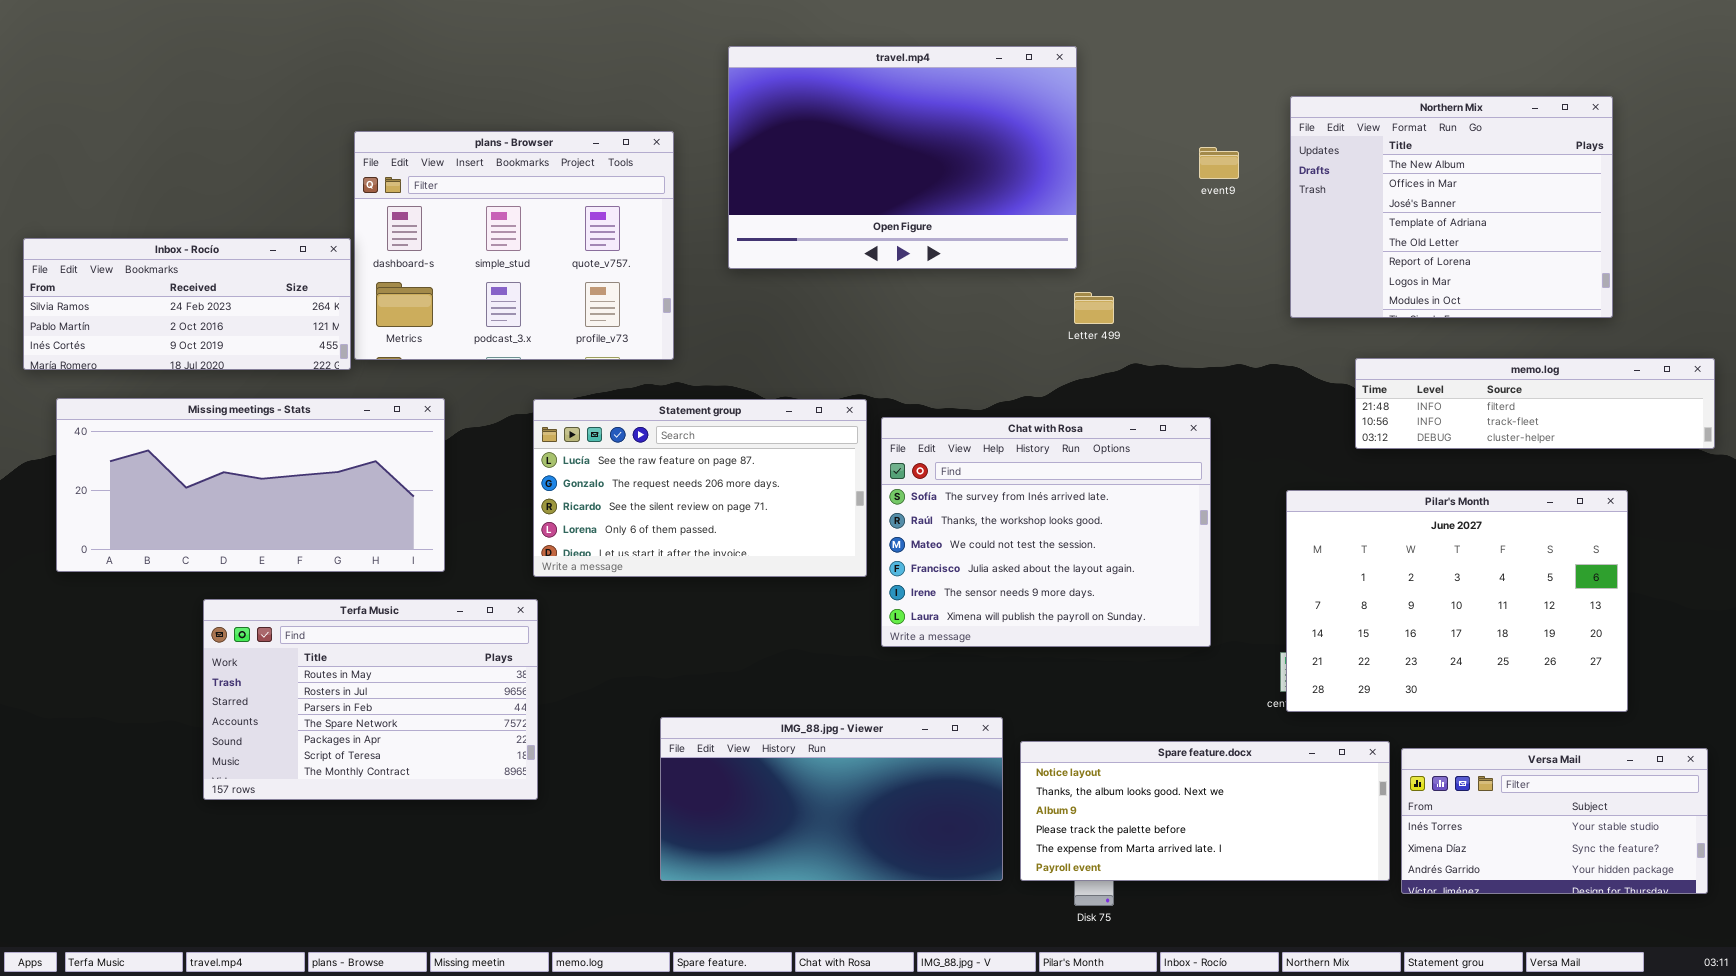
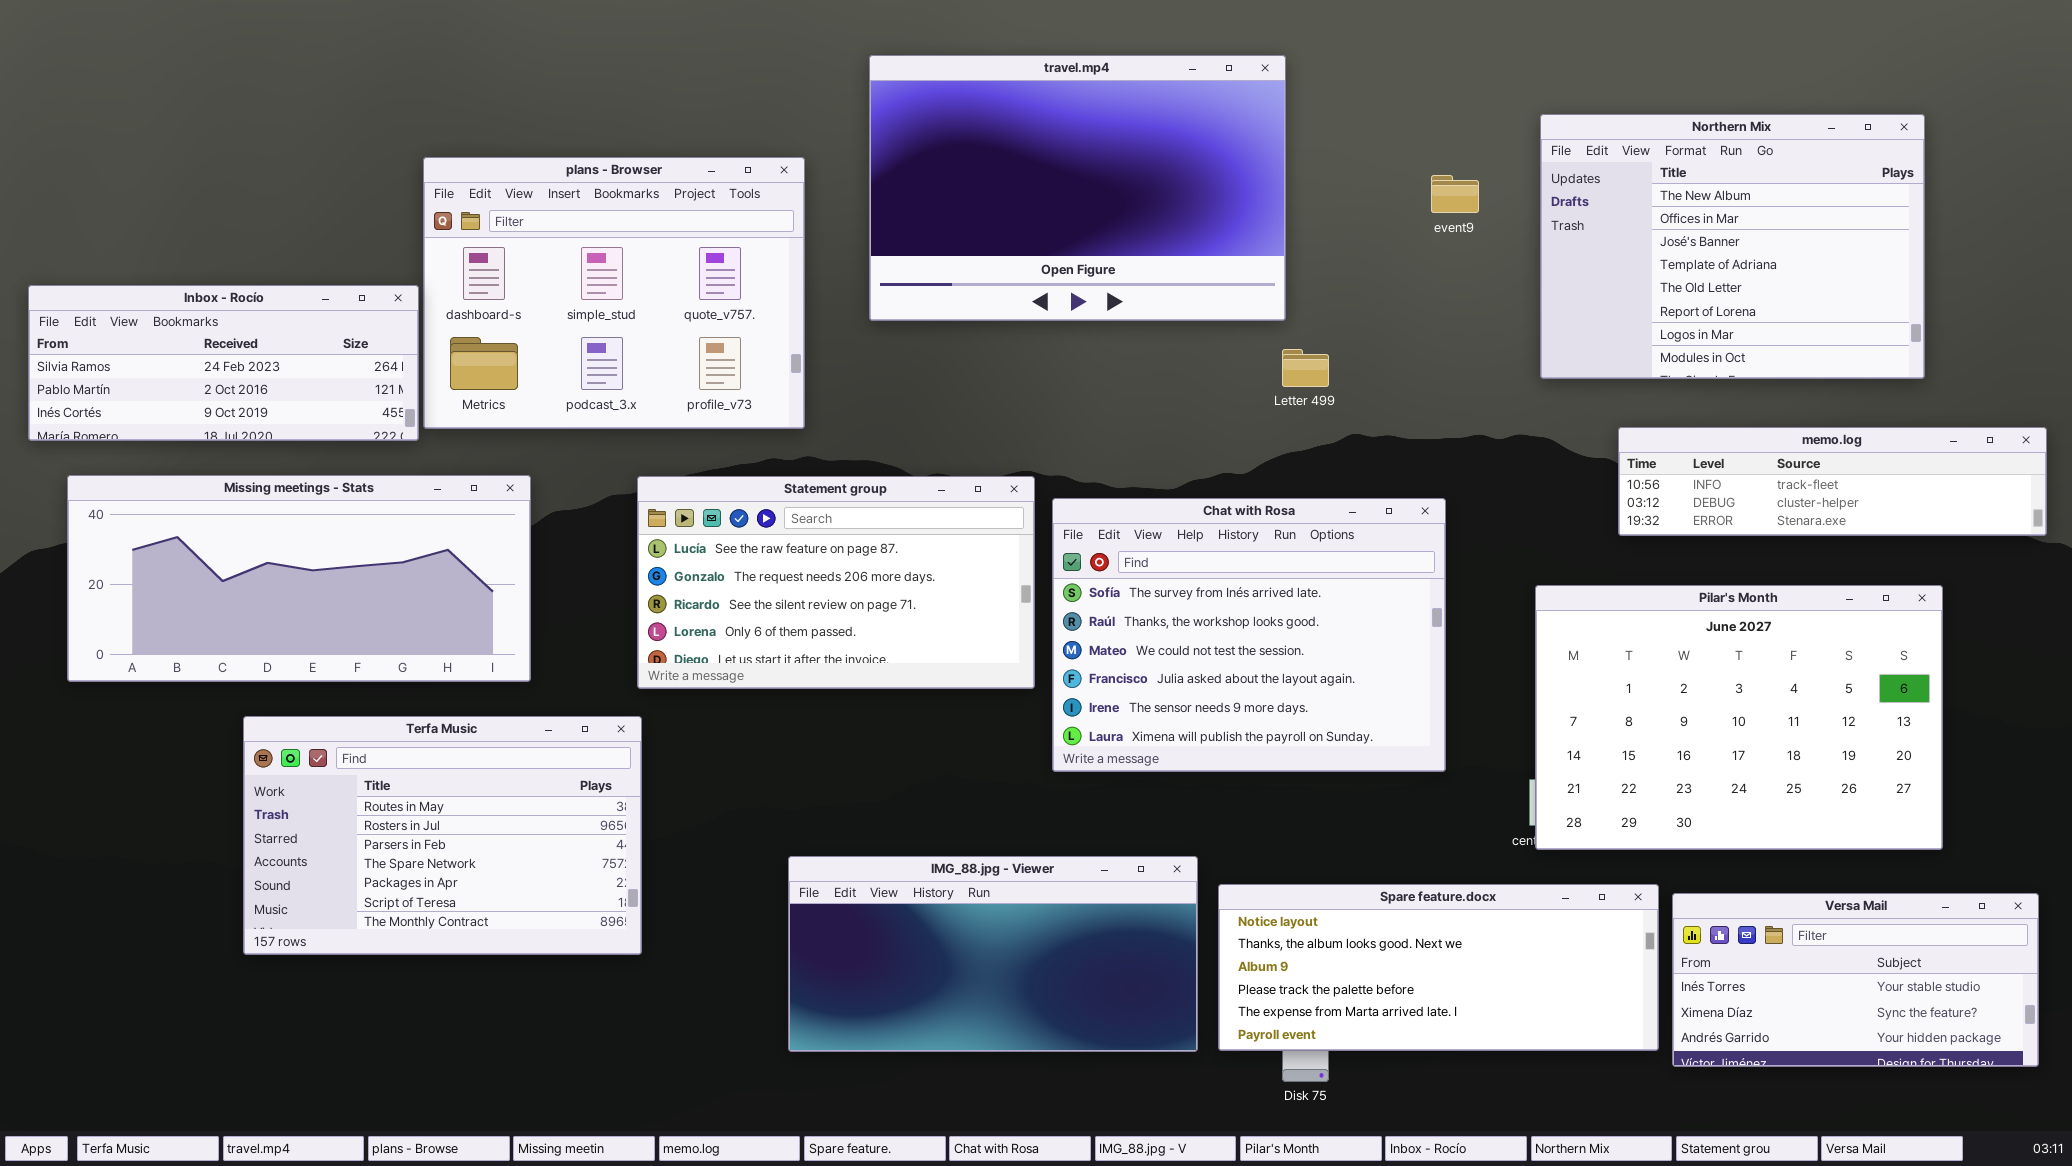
memo.log: [1355,358,1715,449] -> [1618,427,2047,536], scrolled down 1 row

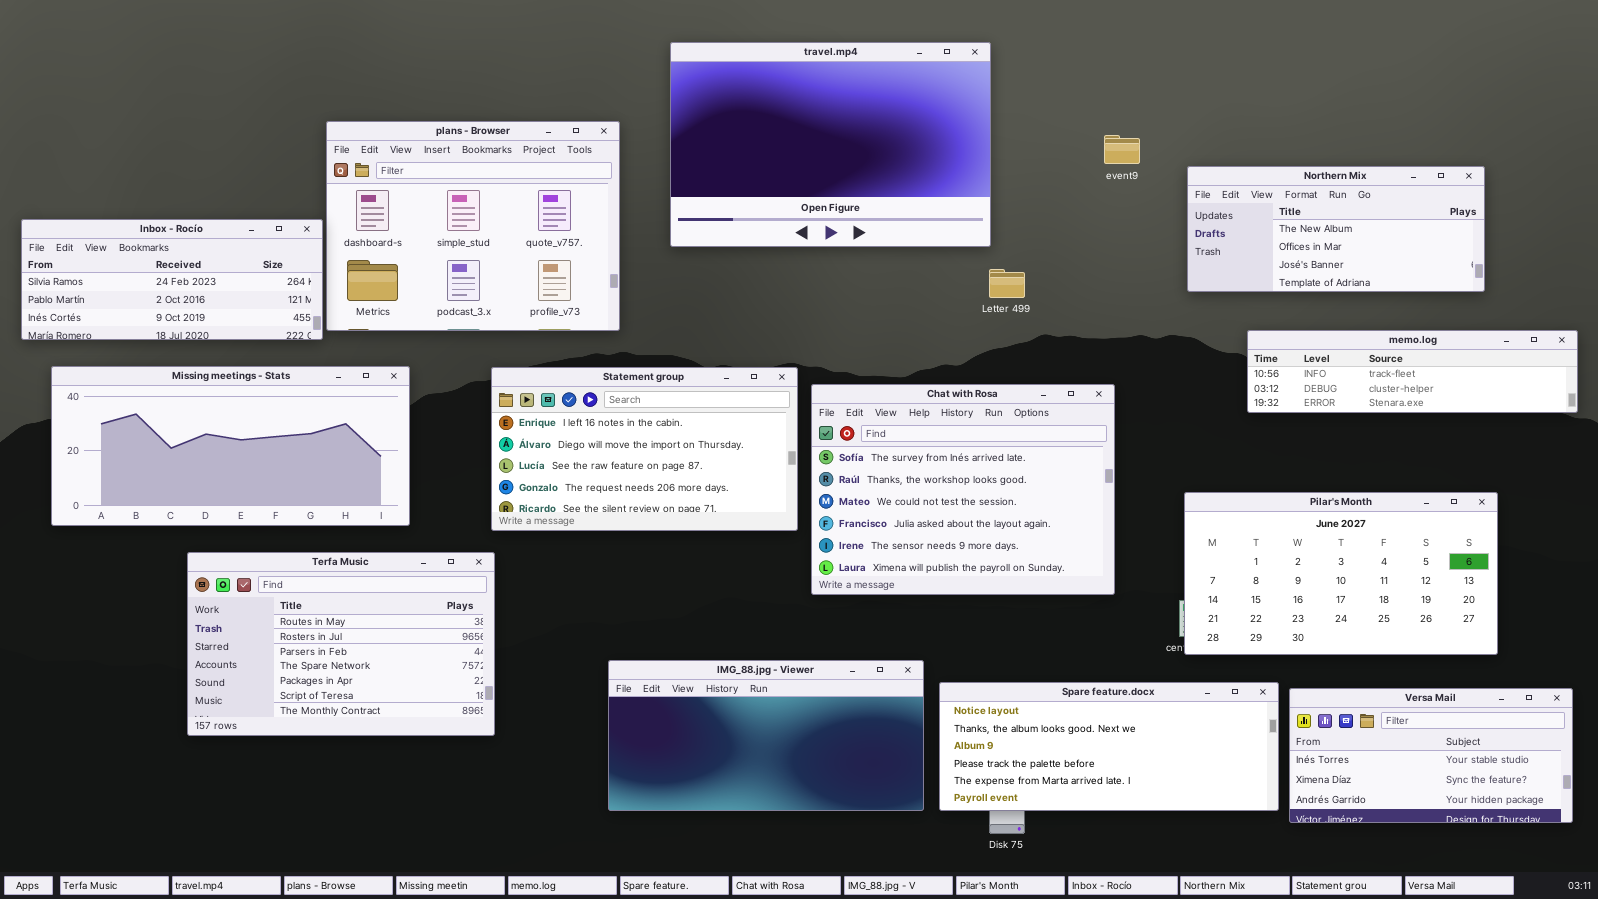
Northern Mix: [1540,114,1925,379] -> [1187,166,1485,292], resized
Statement group: [637,476,1035,689] -> [491,367,798,531], scrolled up 2 rows
Pilar's Month: [1535,585,1943,850] -> [1184,492,1498,655], resized

